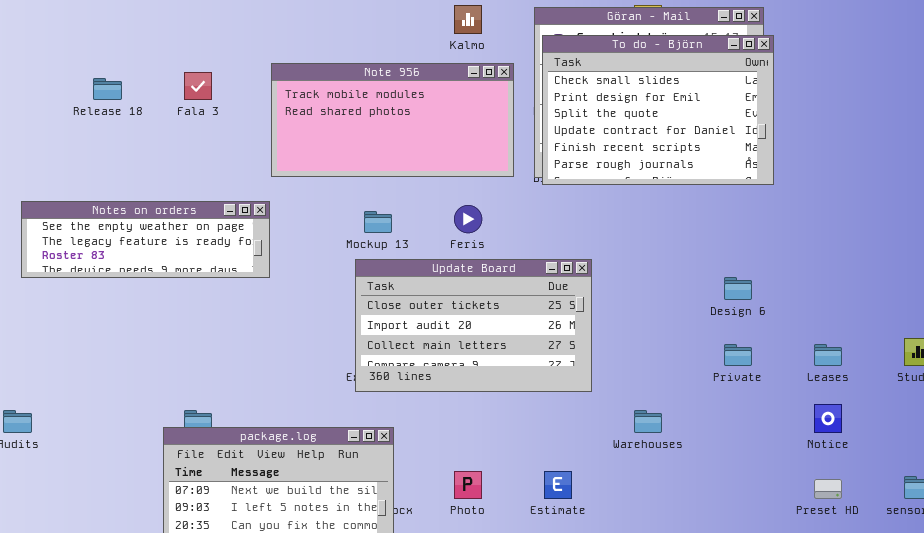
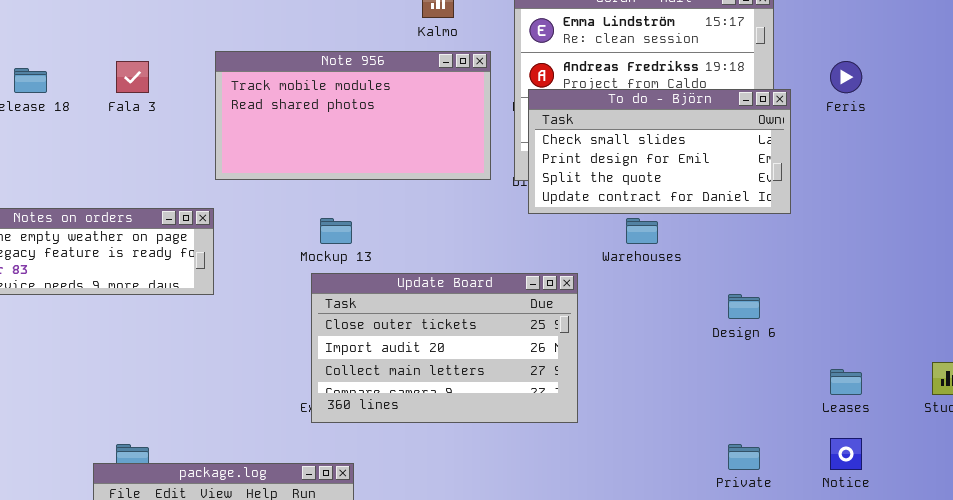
To do - Björn: [542,35,774,185] -> [528,89,791,214], moved, resized
Feris: [454,205,482,233] -> [830,61,862,93], moved
Private: [724,344,752,366] -> [728,444,760,470], moved
Warehouses: [634,410,662,433] -> [626,218,658,244], moved

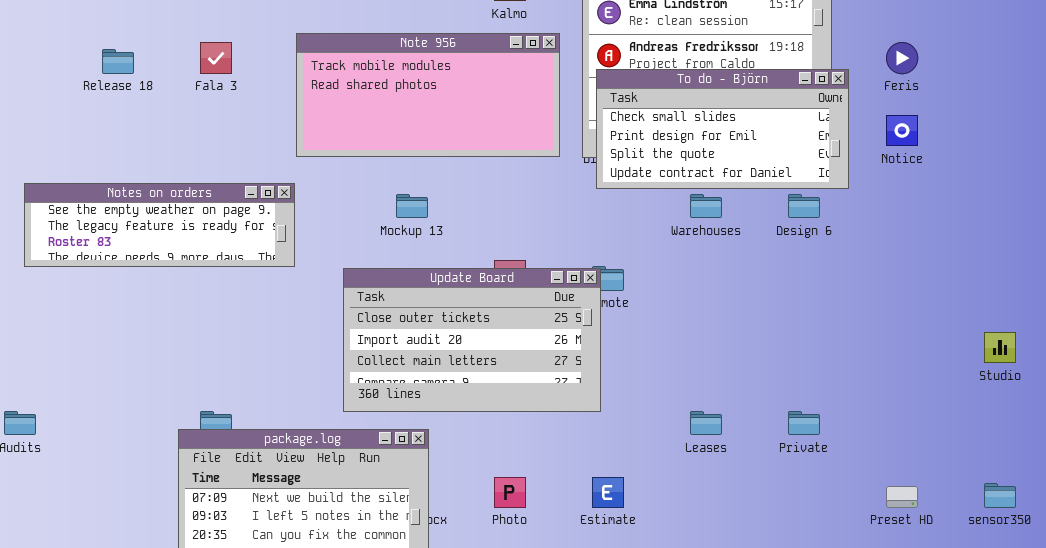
Update Board: [311,273,578,423] -> [343,268,601,412], moved
Design 6: [728,294,760,319] -> [788,194,820,218], moved
Leases: [830,369,862,395] -> [690,411,722,435], moved
Notice: [830,438,862,470] -> [886,115,918,146], moved

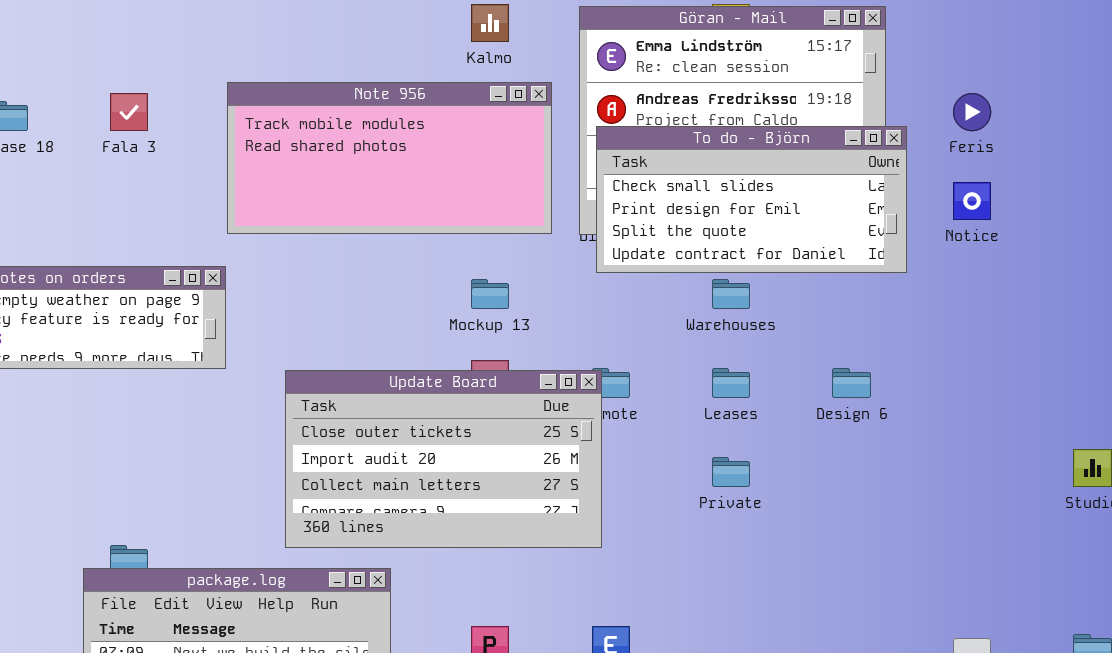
Mockup 13: [396,194,428,218] -> [471,279,509,309], moved
Design 6: [788,194,820,218] -> [832,368,871,398], moved
Leases: [690,411,722,435] -> [712,368,750,398], moved
Private: [788,411,820,435] -> [712,457,750,487], moved

